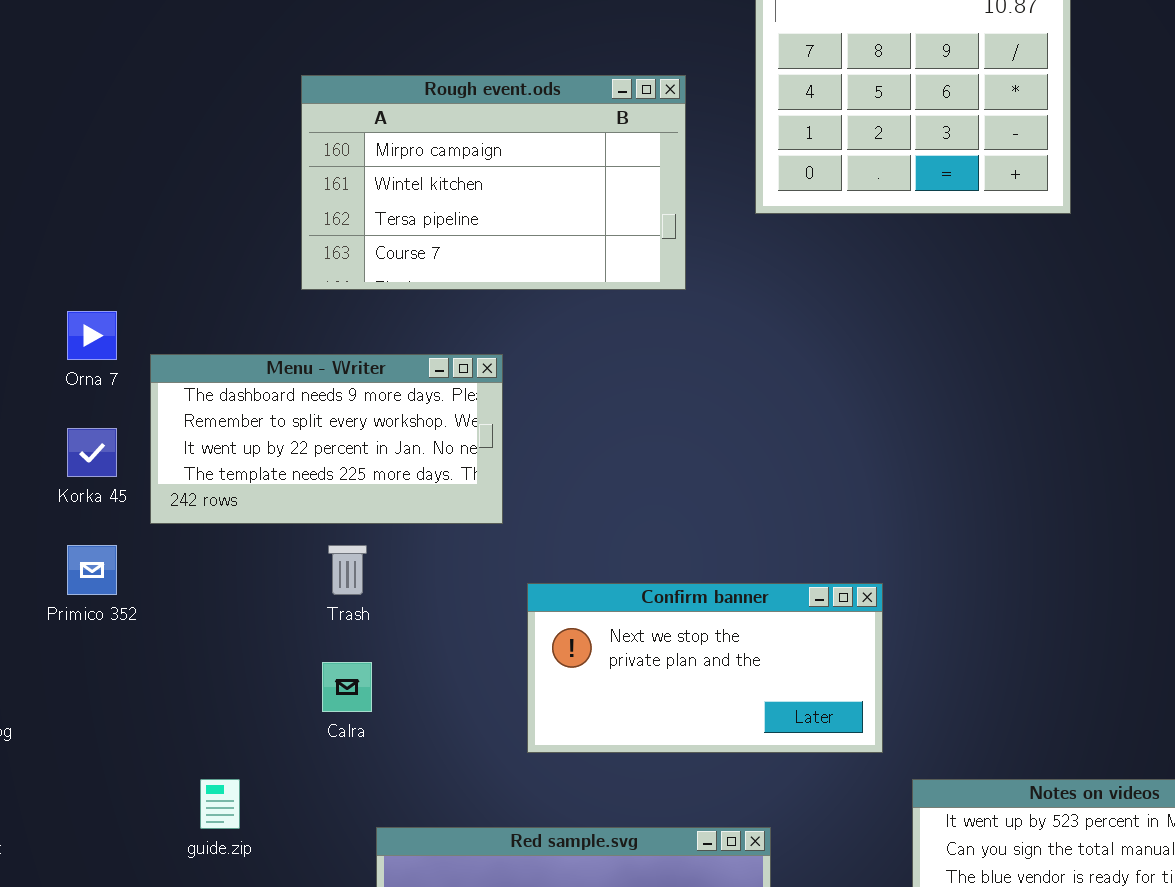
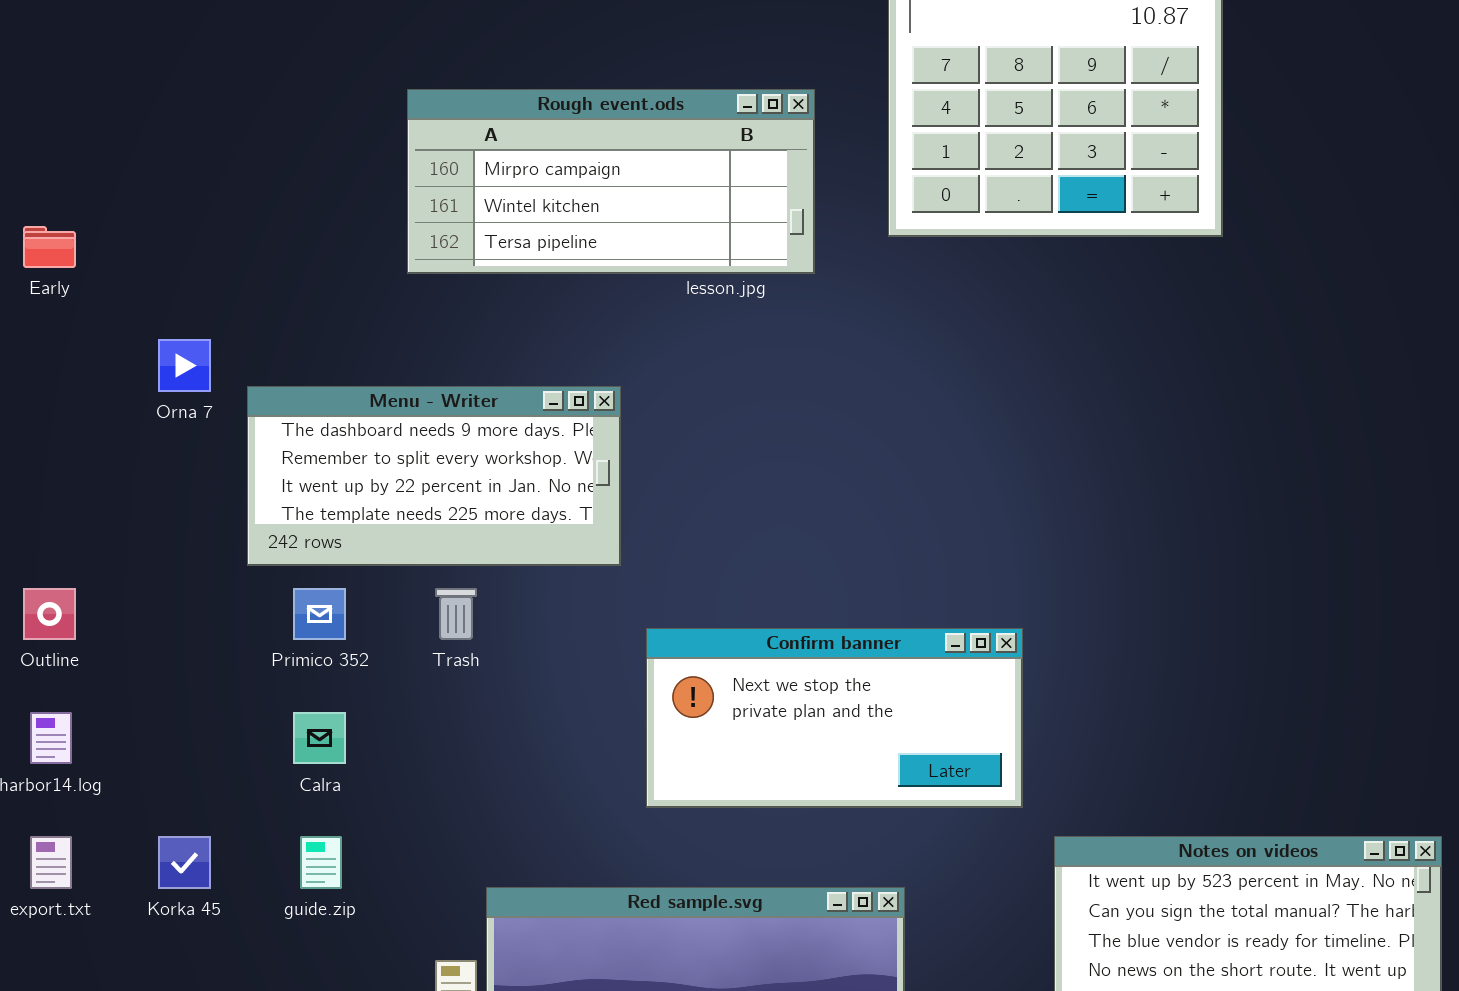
Rough event.ods: [301,75,686,290] -> [407,89,815,274], resized
Korka 45: [67,428,117,477] -> [158,836,211,889], moved
Primico 352: [67,545,117,595] -> [293,588,346,640], moved
Calra: [322,662,372,712] -> [293,712,346,764], moved

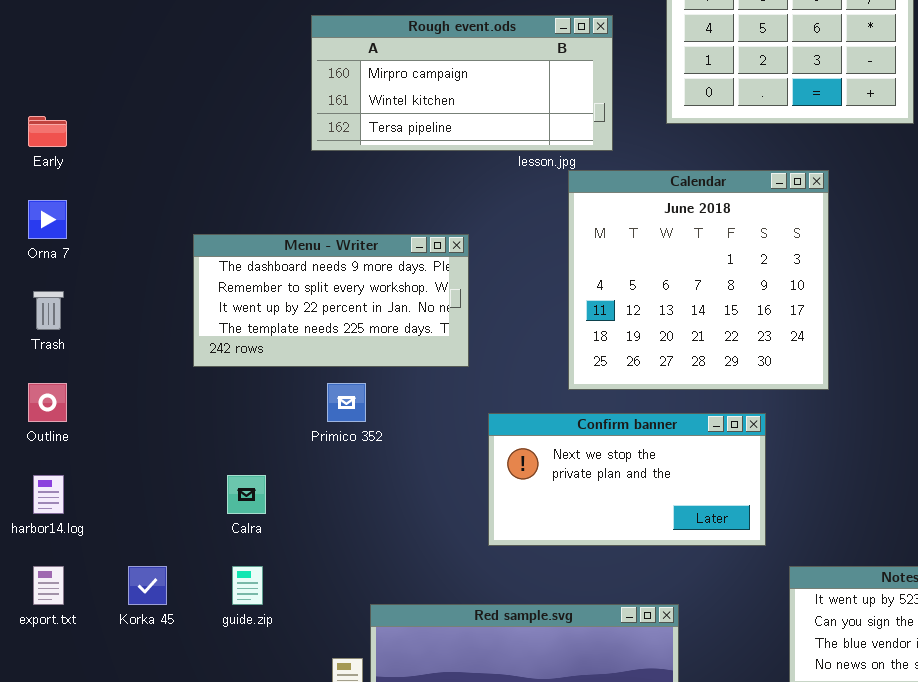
Calendar: none -> [568,170,829,390], opened
Orna 7: [158,339,211,392] -> [28,200,67,239], moved
Primico 352: [293,588,346,640] -> [327,383,366,422], moved
Trash: [435,588,477,640] -> [33,291,64,330], moved

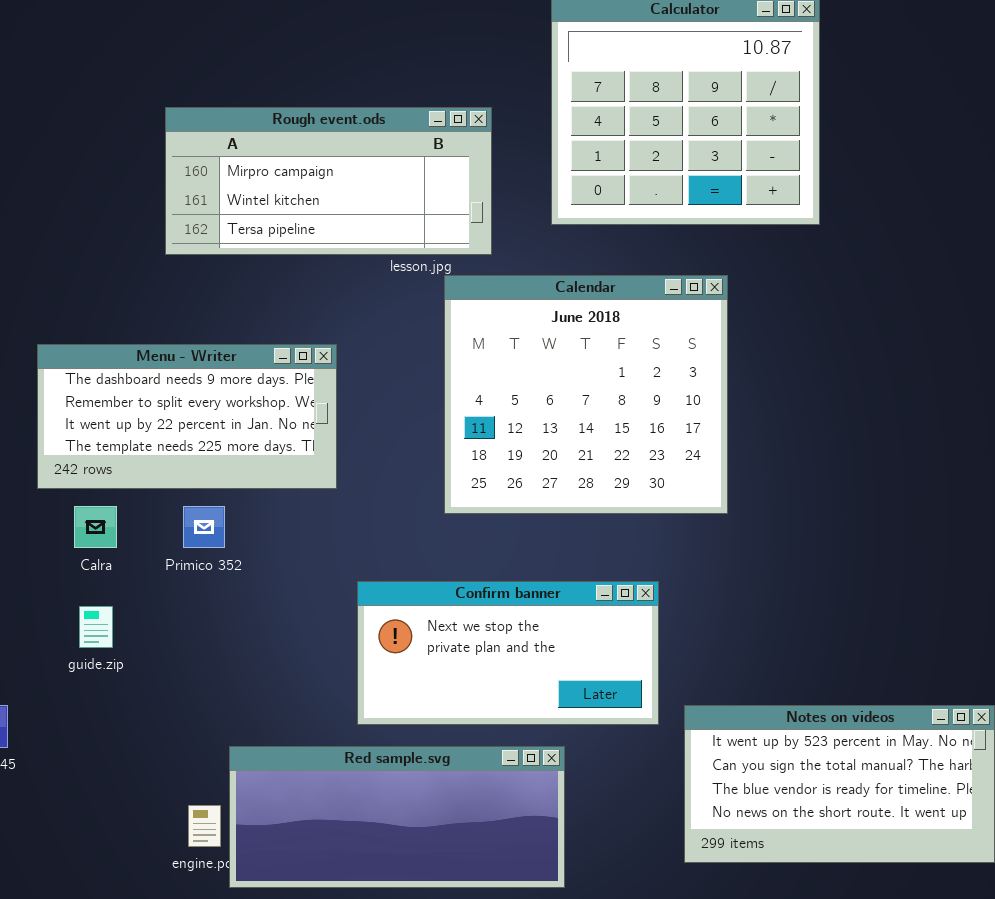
Confirm banner: [488,413,766,546] -> [357,581,659,725], moved
Calra: [227,475,266,514] -> [74,506,117,548], moved
guide.zip: [232,566,263,605] -> [79,606,113,648], moved

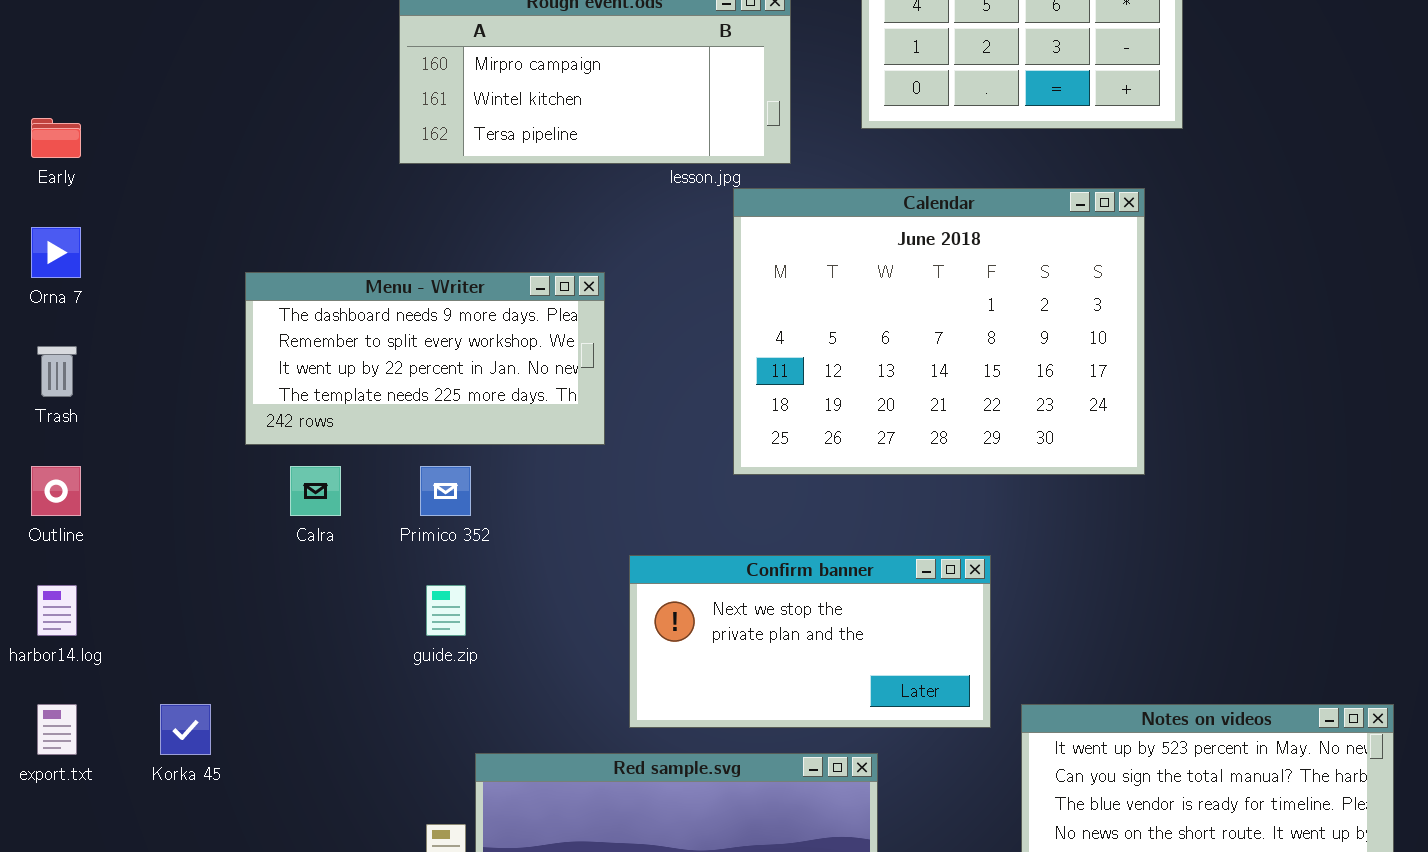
Calendar: [444,275,728,514] -> [733,188,1145,475], resized
guide.zip: [79,606,113,648] -> [426,585,466,636], moved

